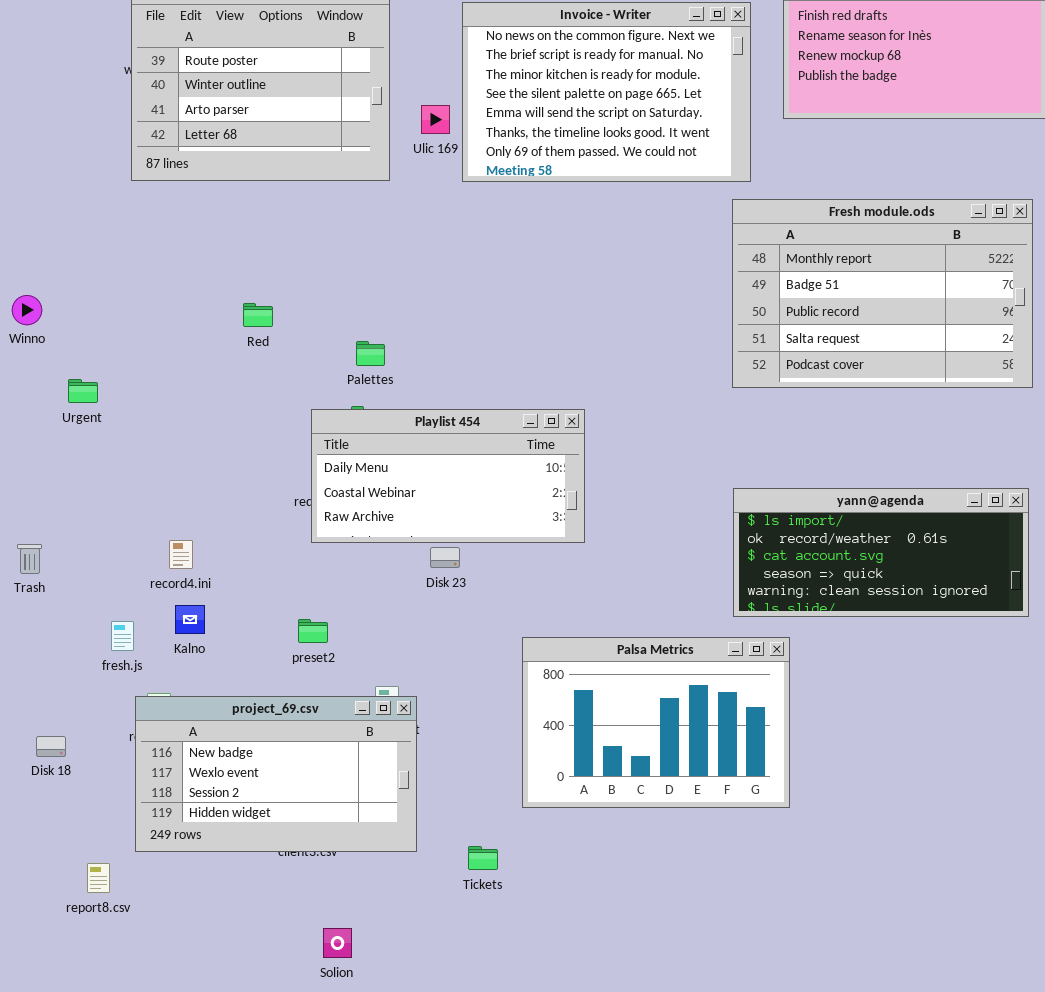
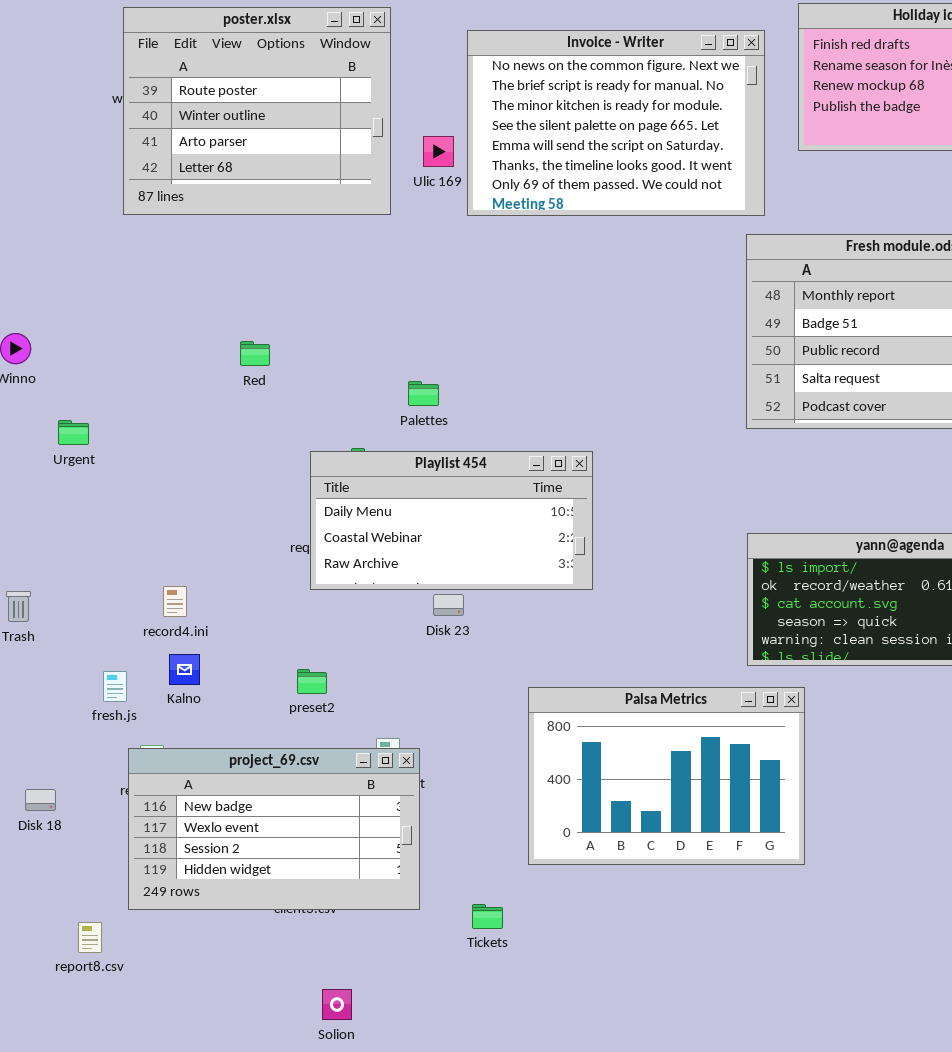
Palettes: [356,341,385,366] -> [408,381,439,406], moved

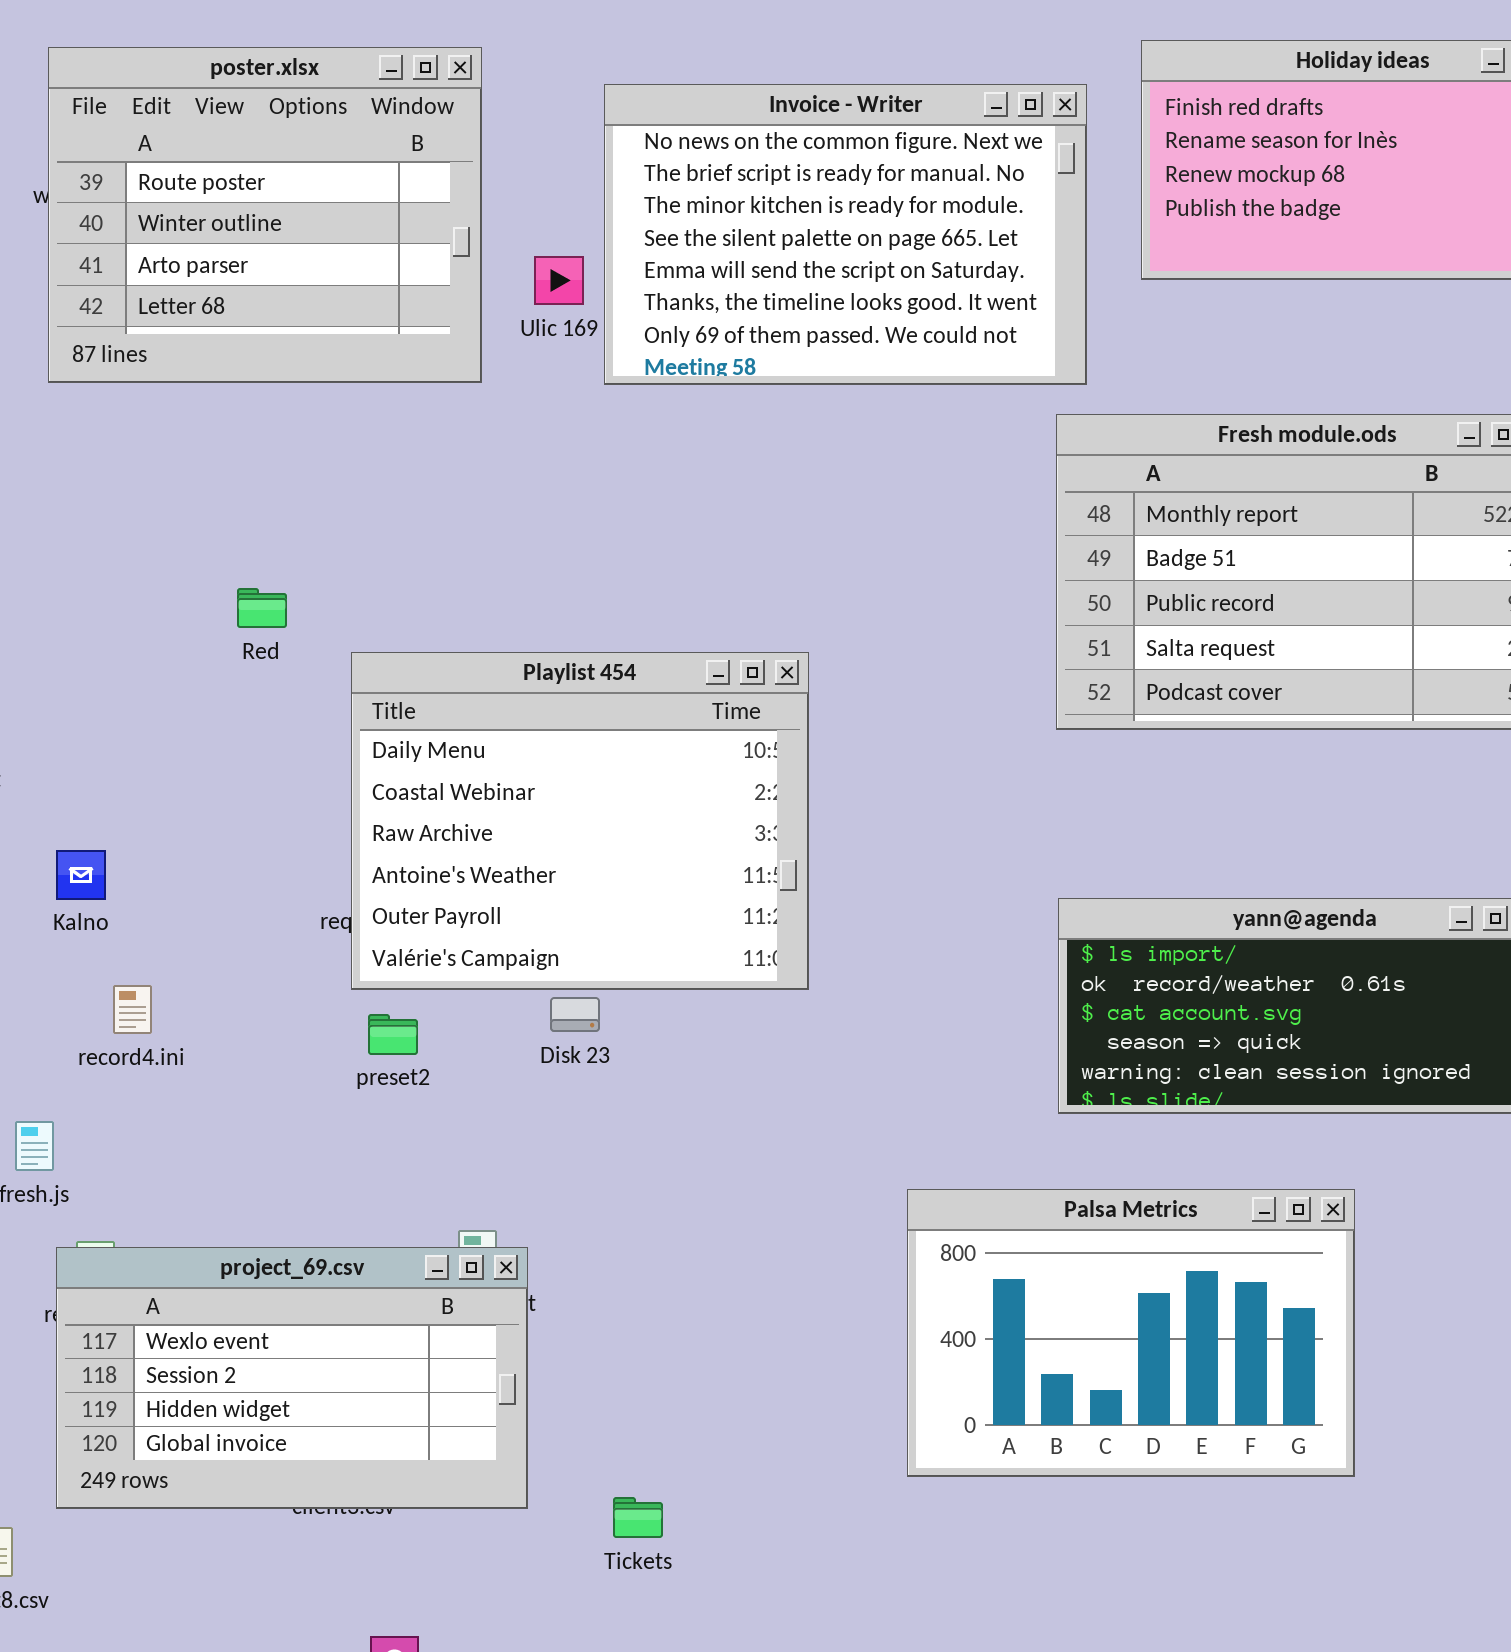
Playlist 454: [310,451,593,590] -> [351,652,809,990], resized
Kalno: [169,654,200,685] -> [56,850,106,900], moved
preset2: [297,669,327,694] -> [368,1014,418,1055], moved
Palsa Metrics: [528,687,805,865] -> [907,1189,1355,1477], moved
project_69.csv: [128,748,420,910] -> [56,1247,528,1509], scrolled down 1 row

